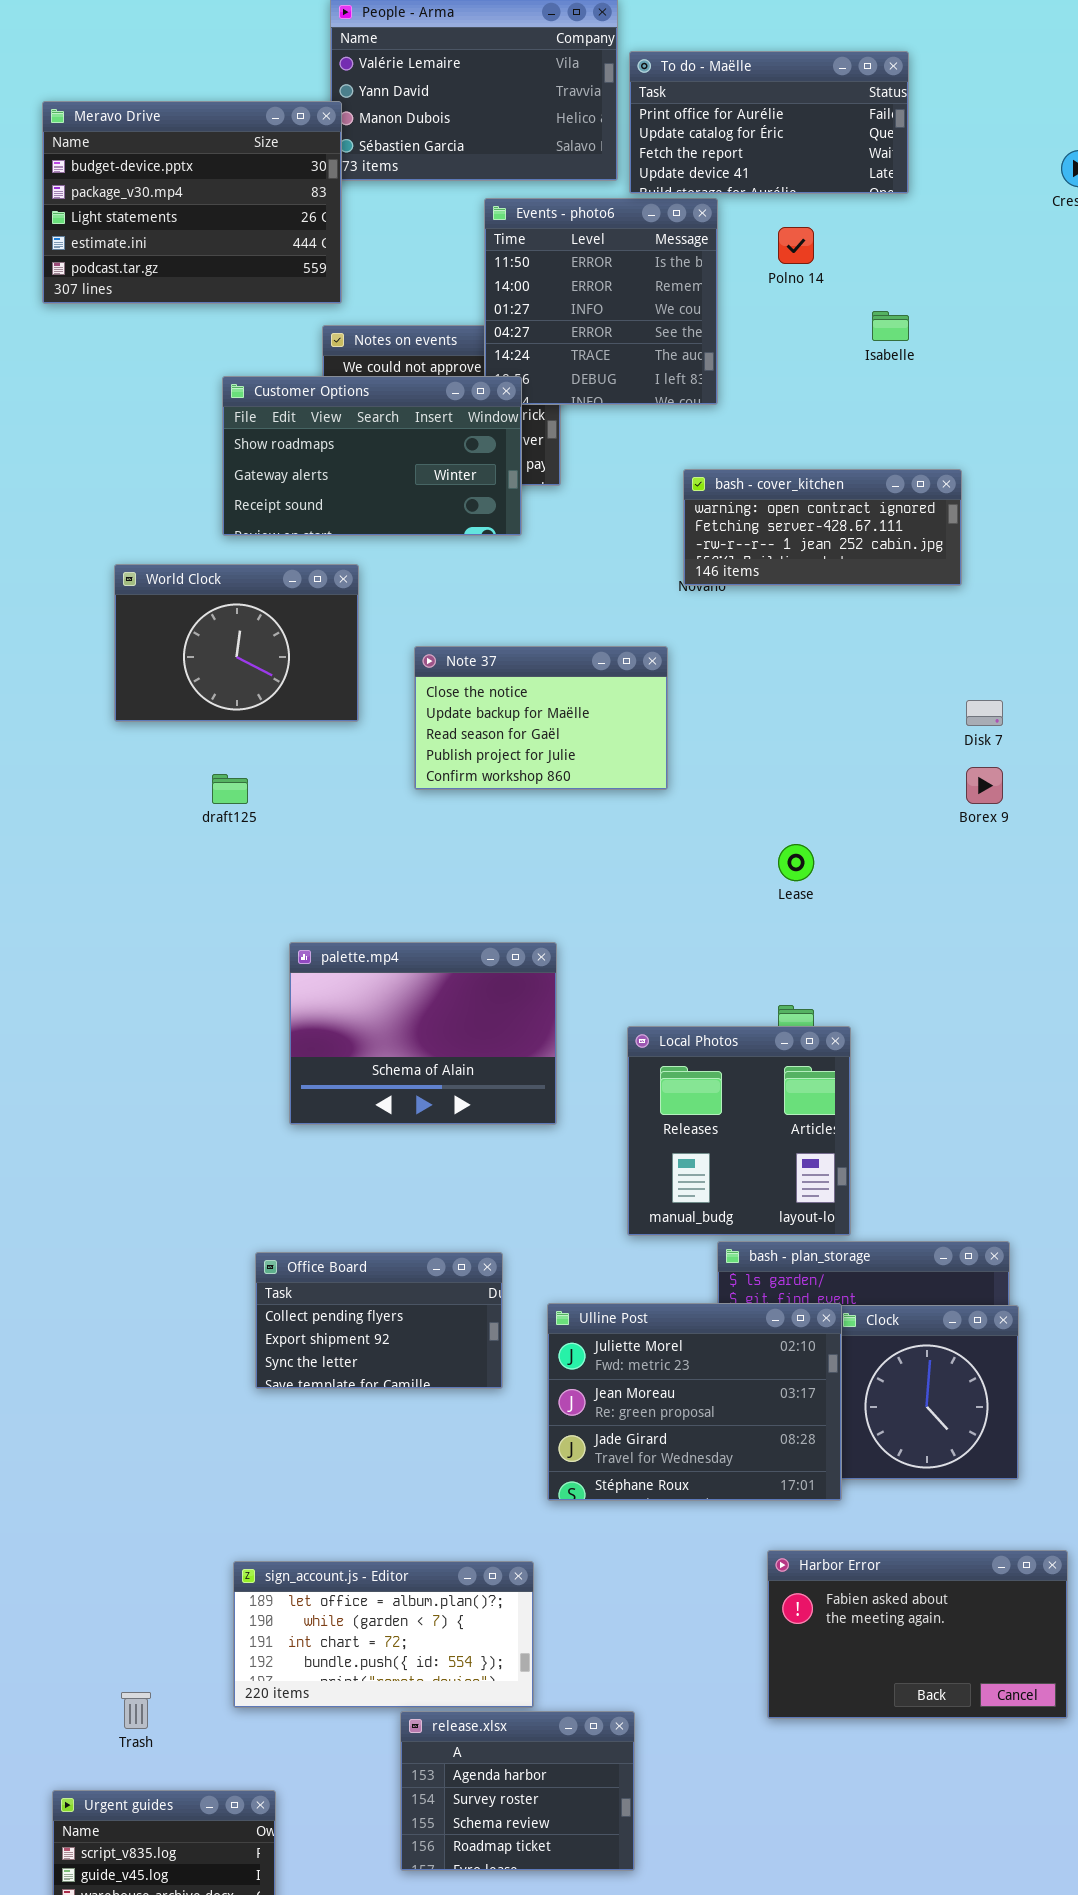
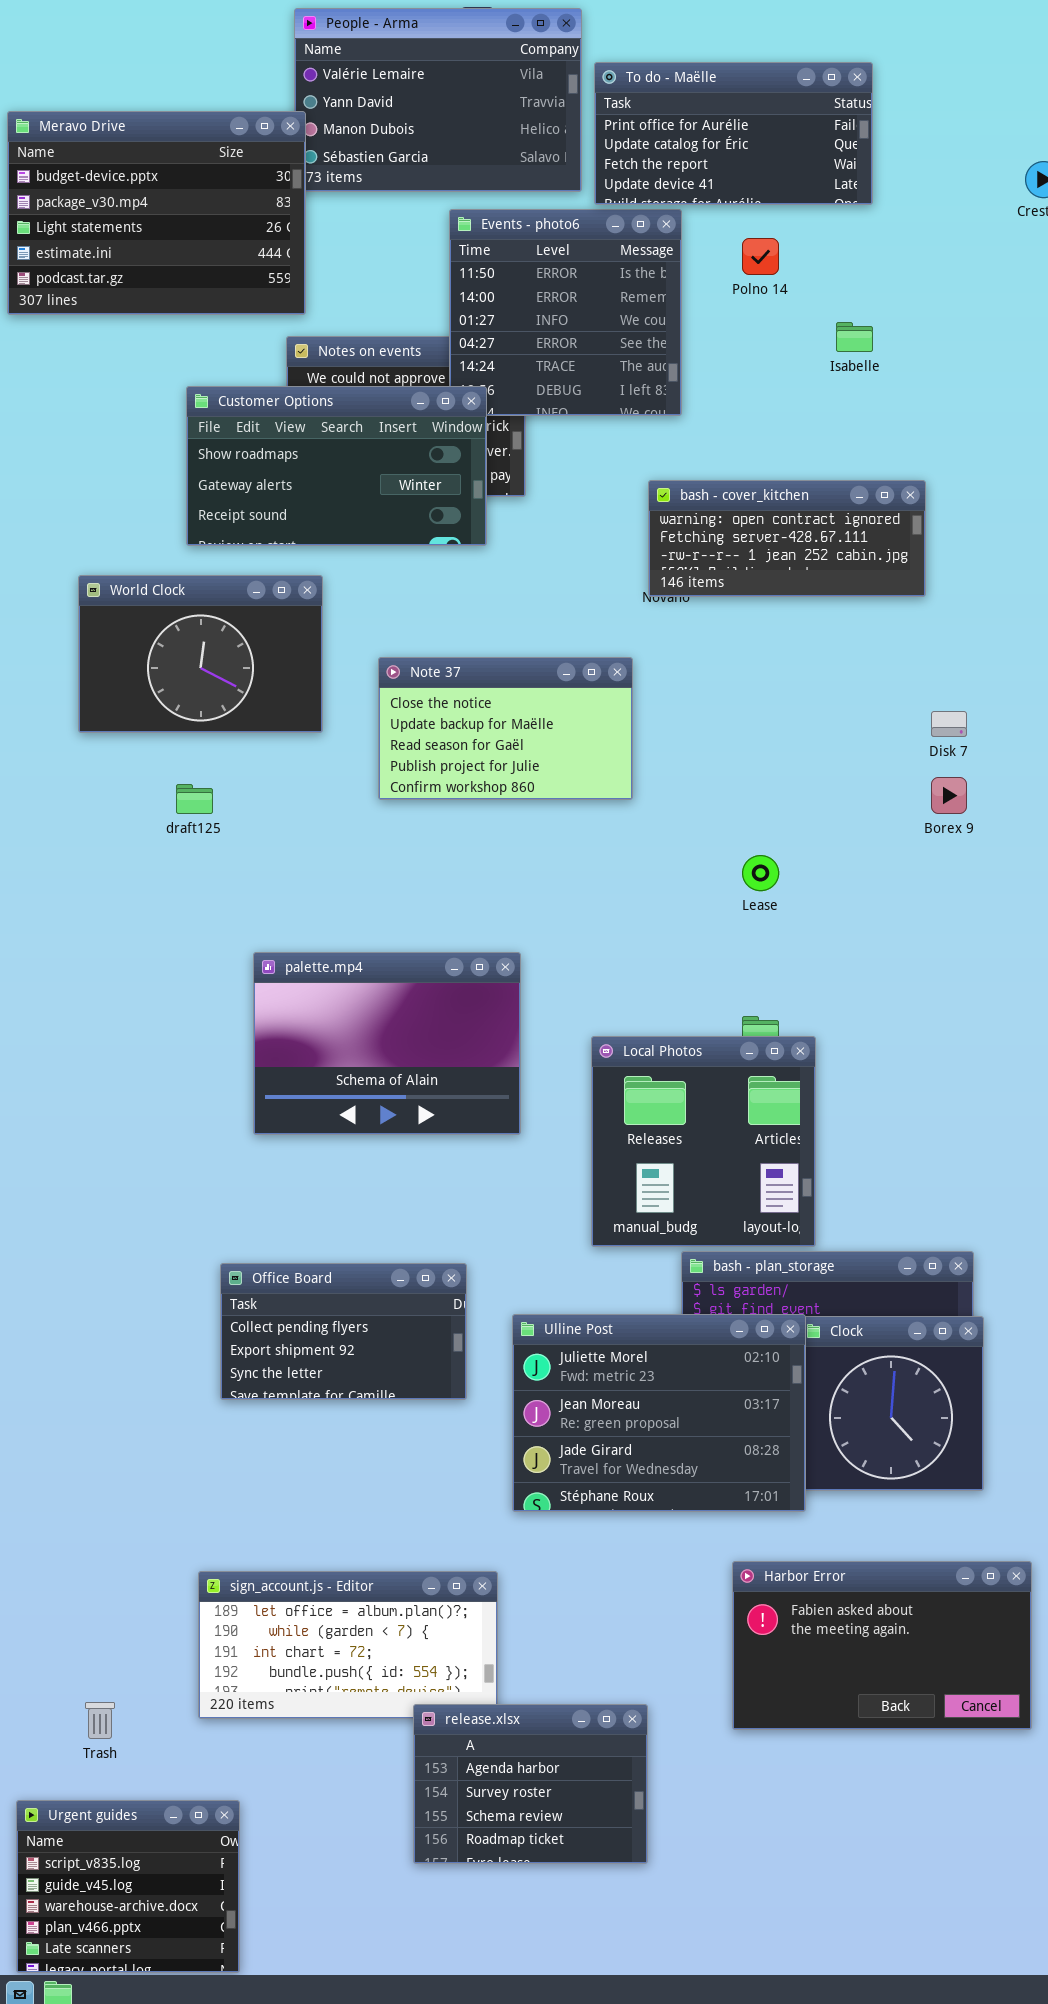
release.xlsx: [400,1711,635,1871] -> [413,1704,648,1864], moved

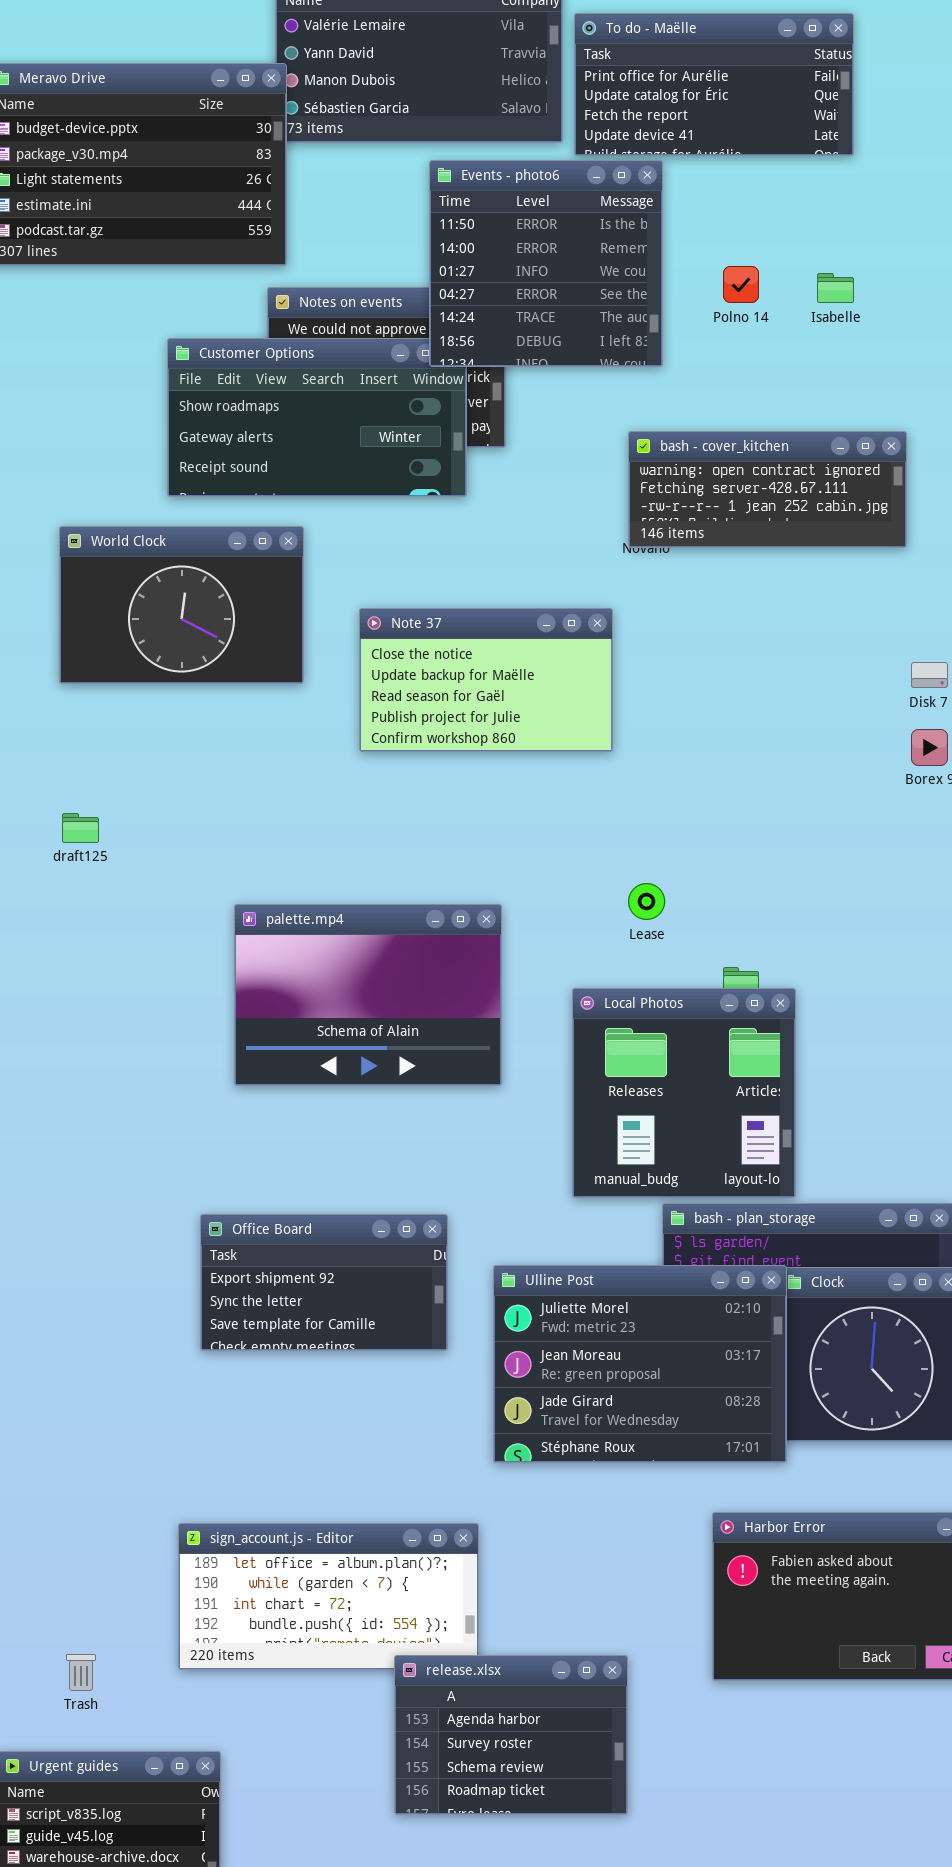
Events - photo6: [449,209,682,416] -> [429,160,663,367], raised
Polno 14: [742,238,779,275] -> [723,266,759,303], moved
draft125: [176,784,213,814] -> [62,813,99,843], moved
Lease: [742,855,779,891] -> [628,883,665,920], moved
Office Board: [220,1263,467,1400] -> [200,1214,448,1351], scrolled down 1 row

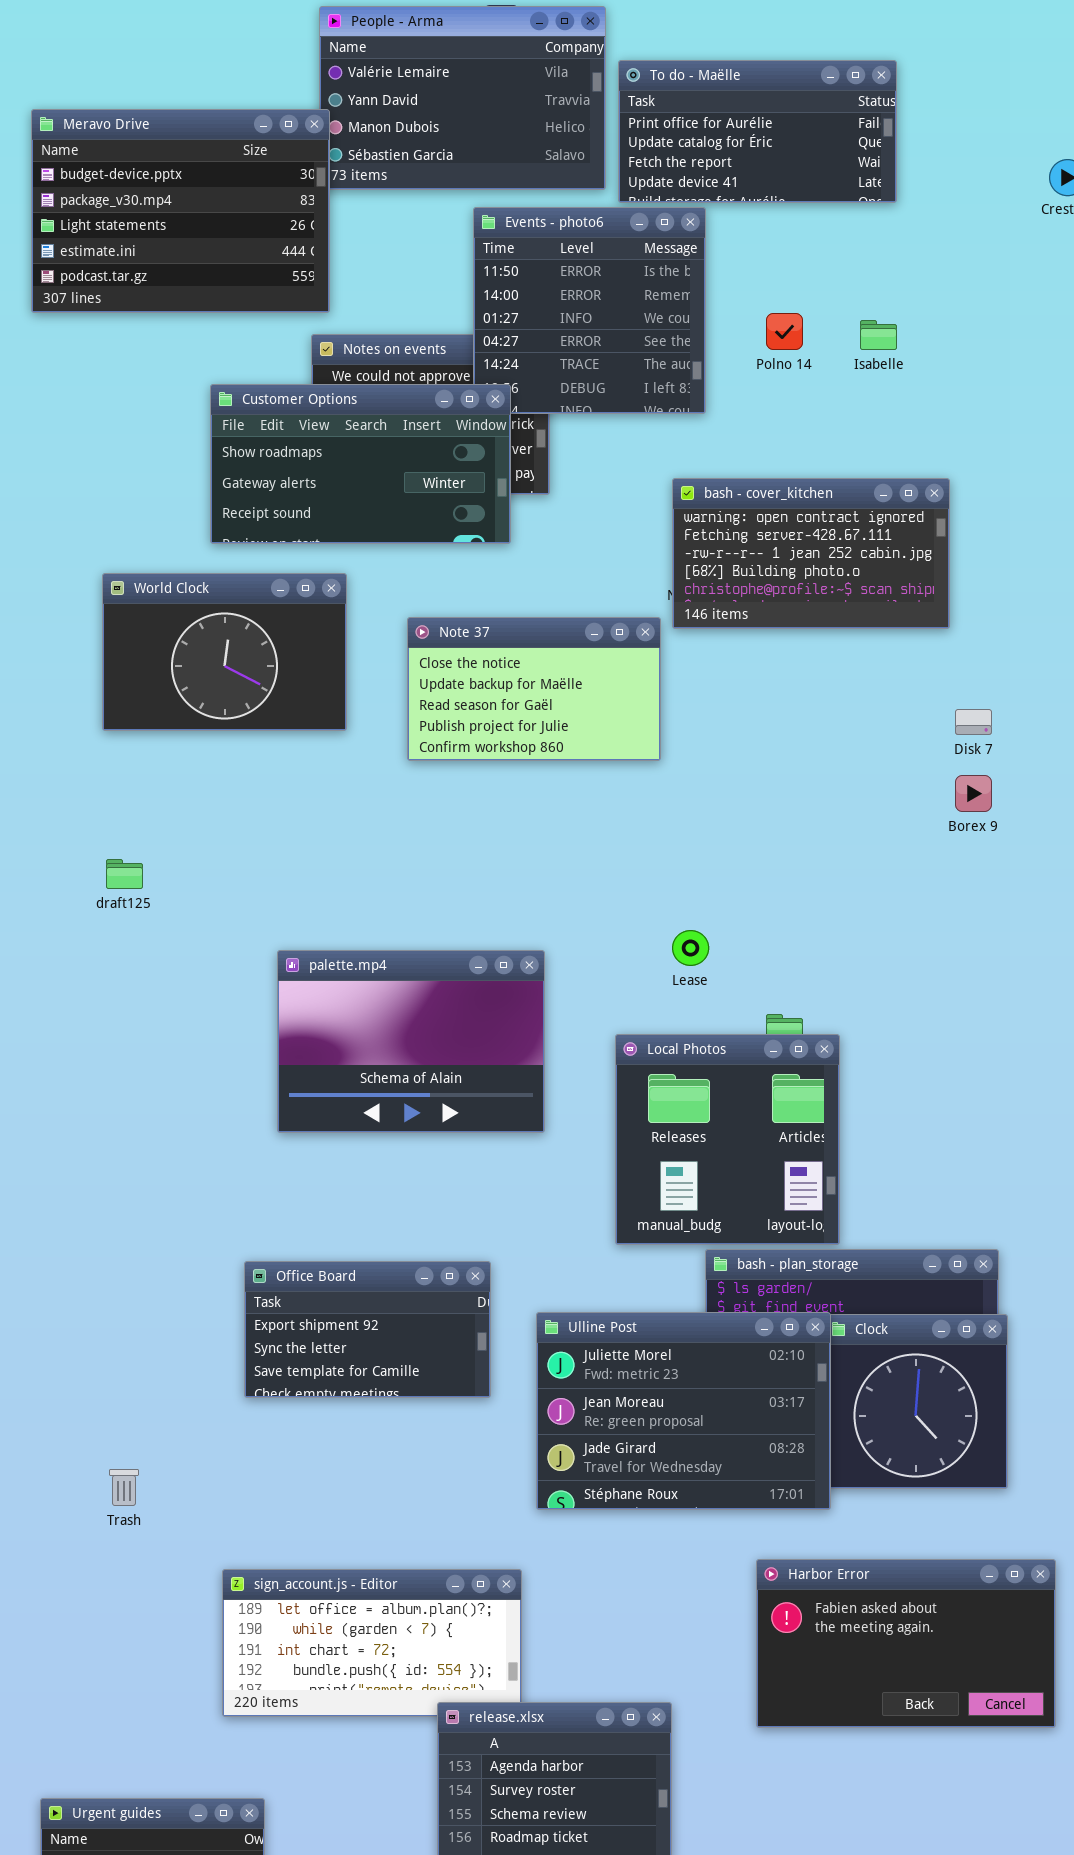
Customer Options: [167,338,467,497] -> [210,384,511,544], raised
bash - cover_kitchen: [628,431,907,548] -> [672,478,950,629], resized
Note 37: [359,608,613,752] -> [407,617,661,761], moved
Trash: [66,1654,96,1691] -> [109,1469,139,1506], moved

